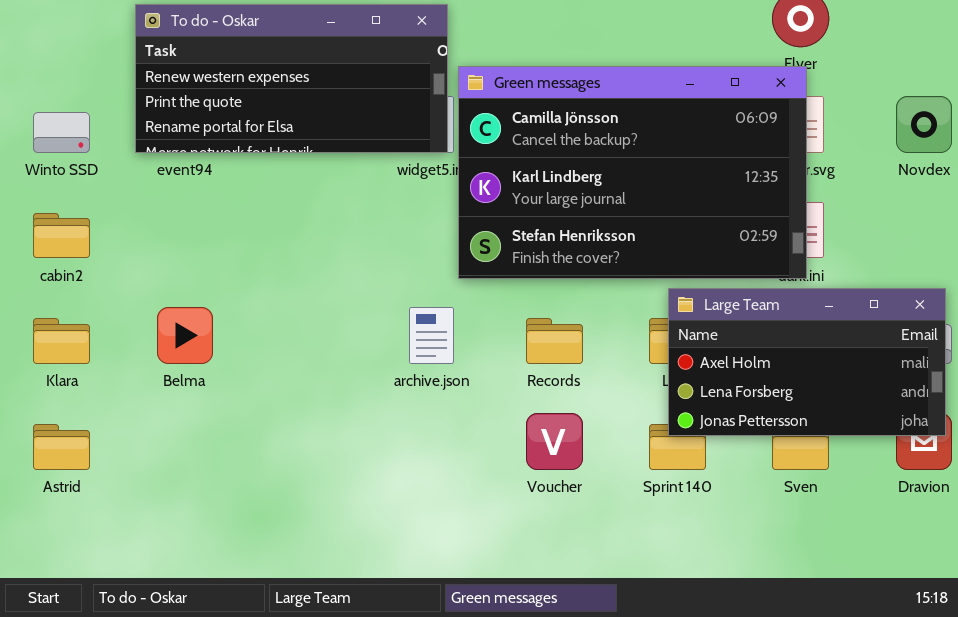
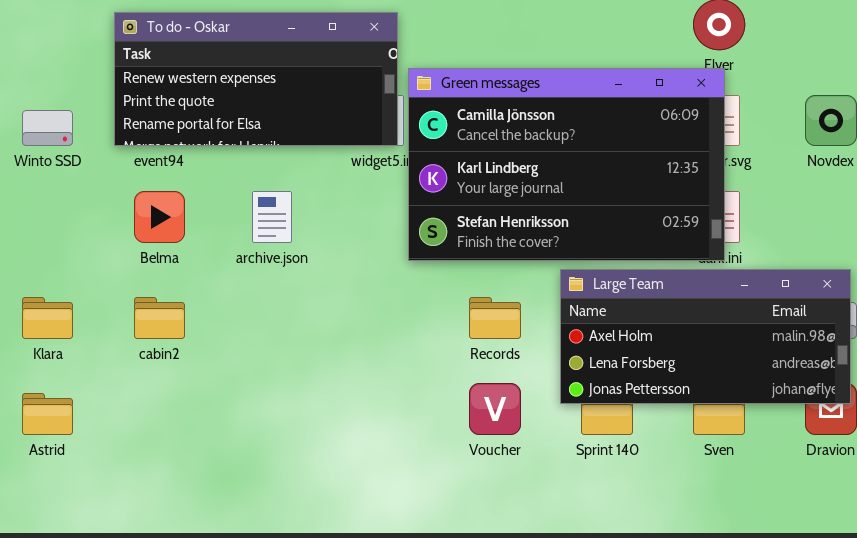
cabin2: [33,213,90,258] -> [134,297,185,339], moved
Large Team: [668,288,946,436] -> [560,269,851,404], resized
Belma: [157,307,213,364] -> [134,191,185,243], moved
archive.json: [409,307,454,364] -> [252,191,292,243], moved

